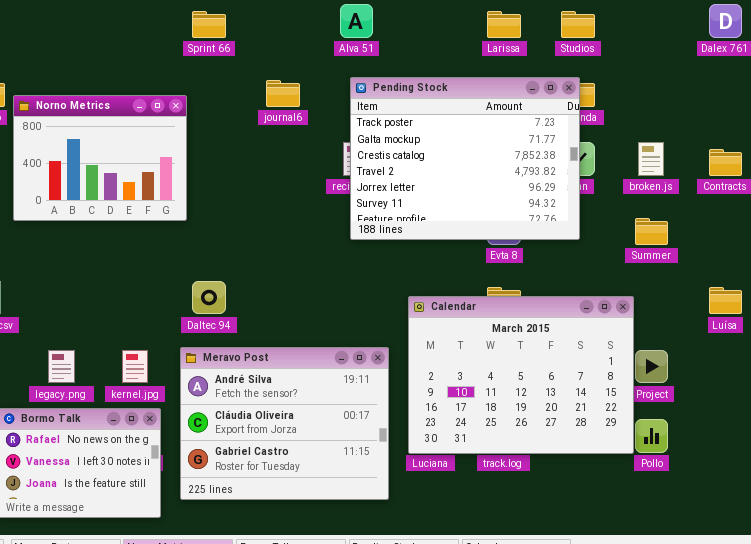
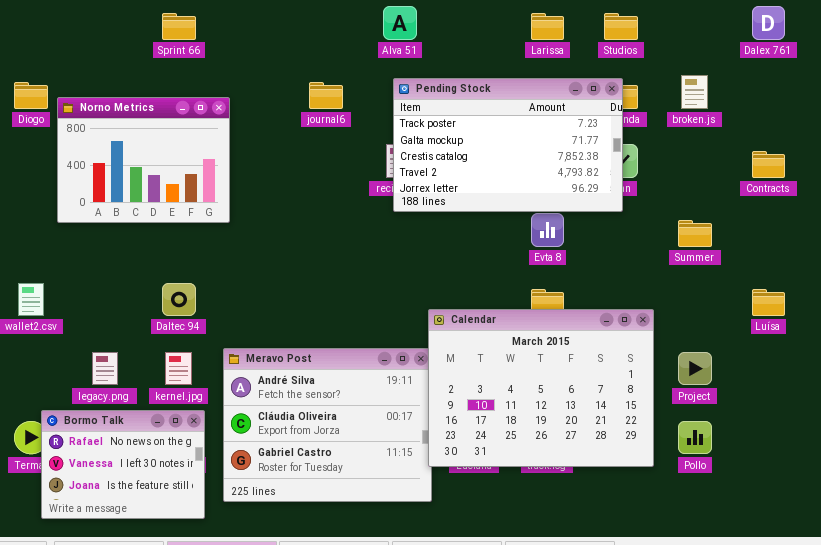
Sprint 66: [192,11,226,38] -> [162,13,196,40], moved
Pending Stock: [350,77,580,240] -> [393,78,623,212], resized
broken.js: [638,142,664,176] -> [681,75,708,109], moved
Daltec 94: [192,281,226,314] -> [162,283,196,316], moved
Calendar: [408,296,634,454] -> [428,309,654,467], moved

